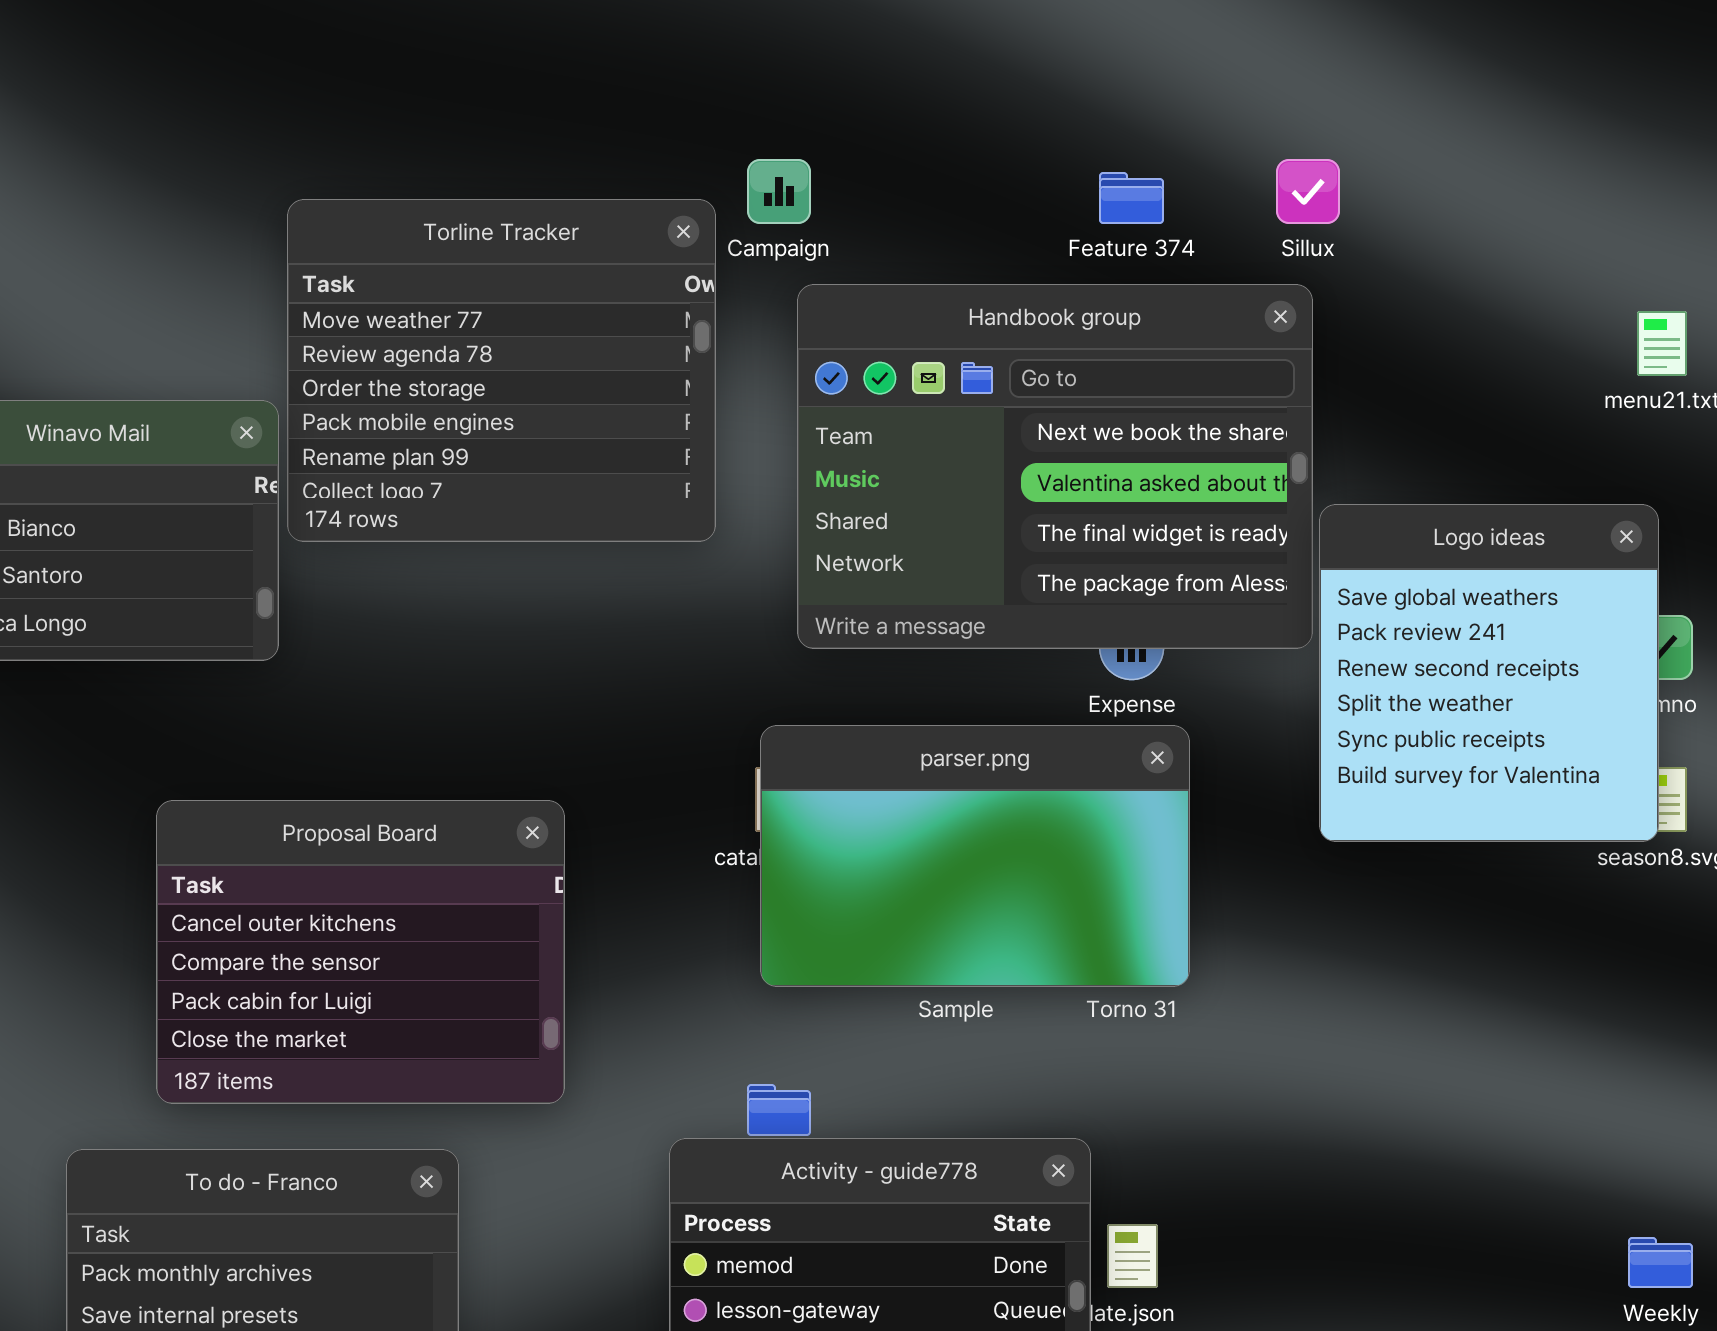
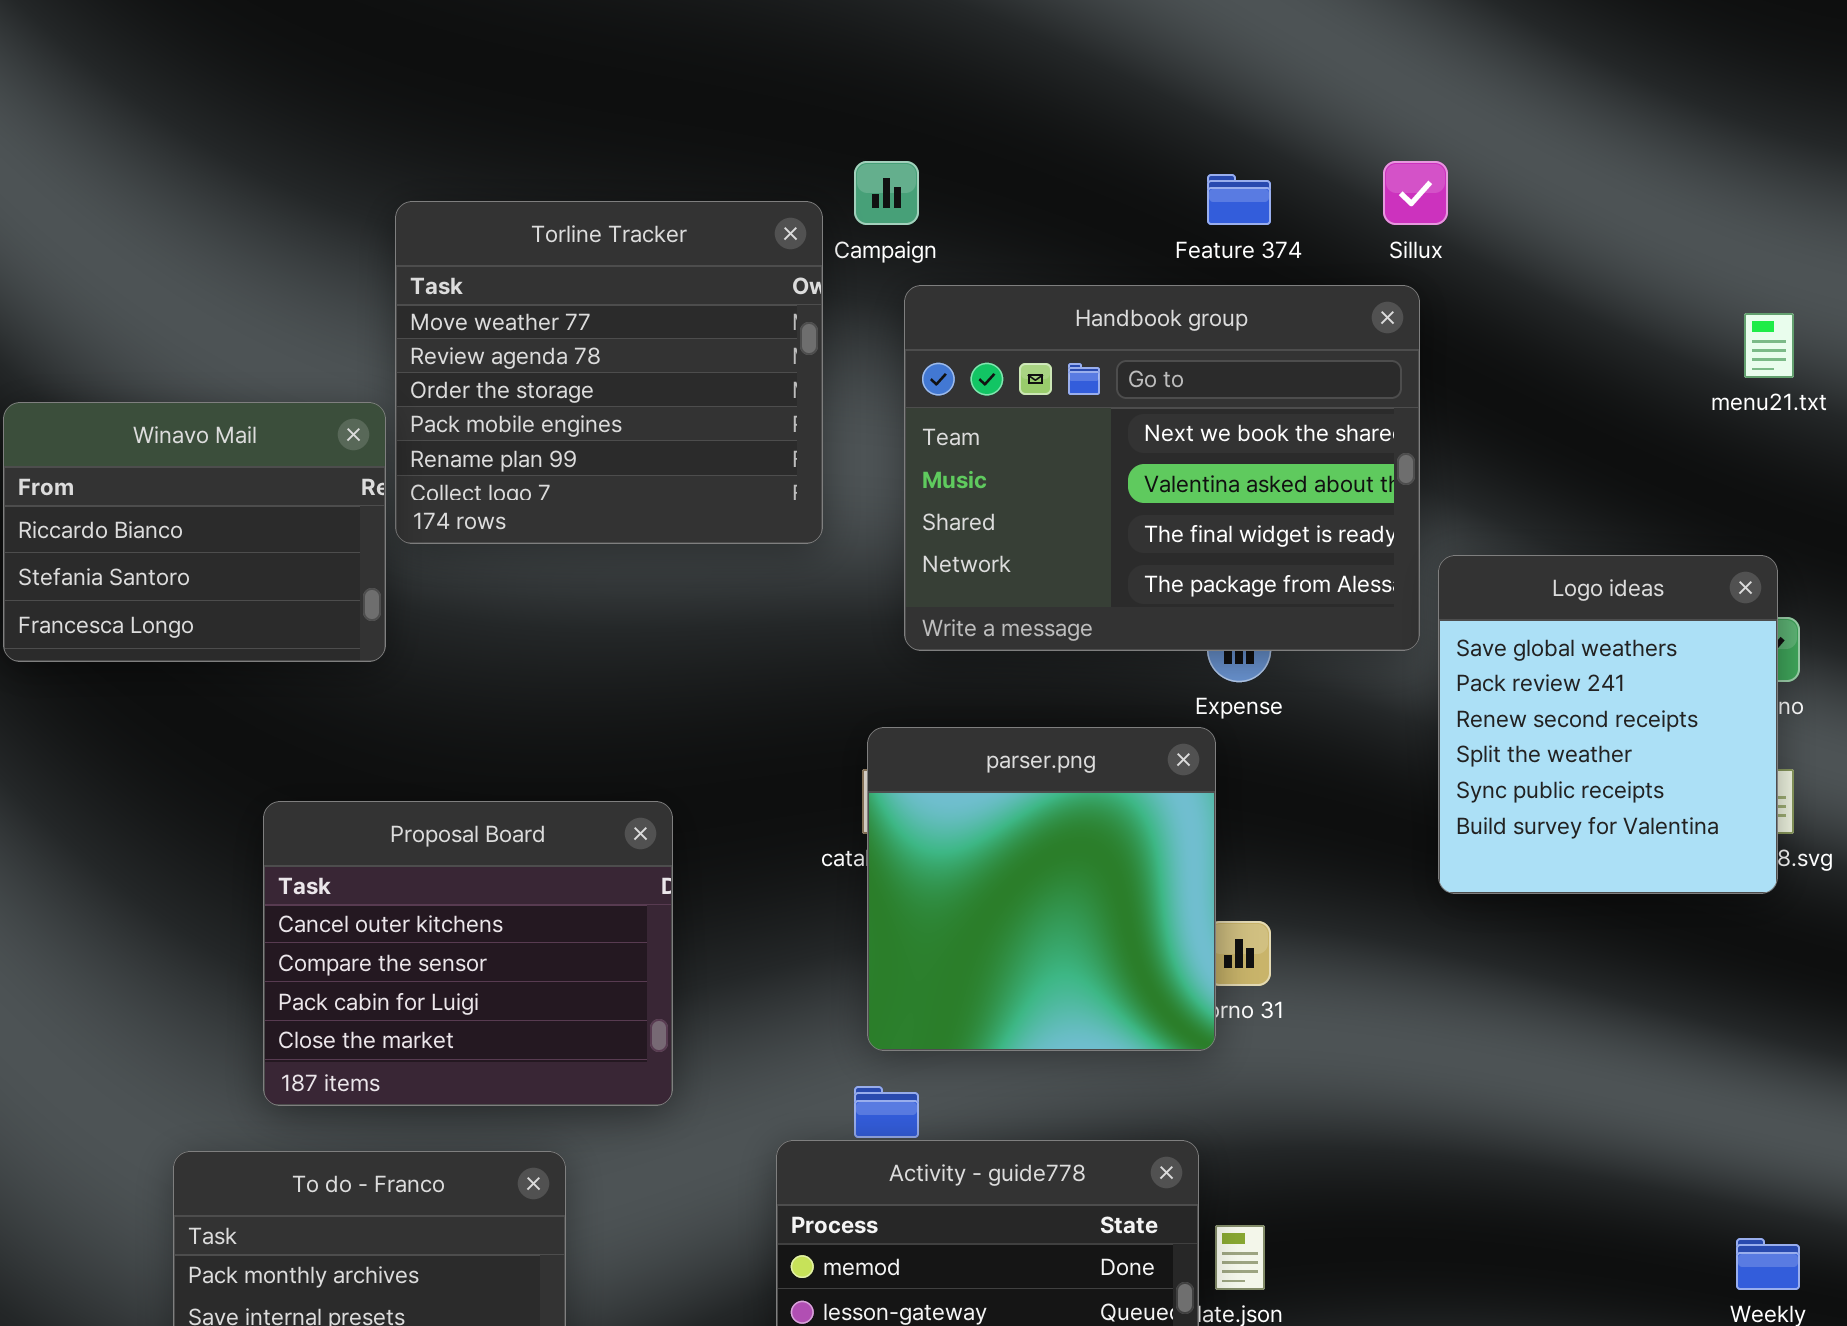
Logo ideas: [1319,504,1659,842] -> [1438,555,1778,894], moved
parser.png: [760,725,1190,987] -> [867,727,1216,1051], resized

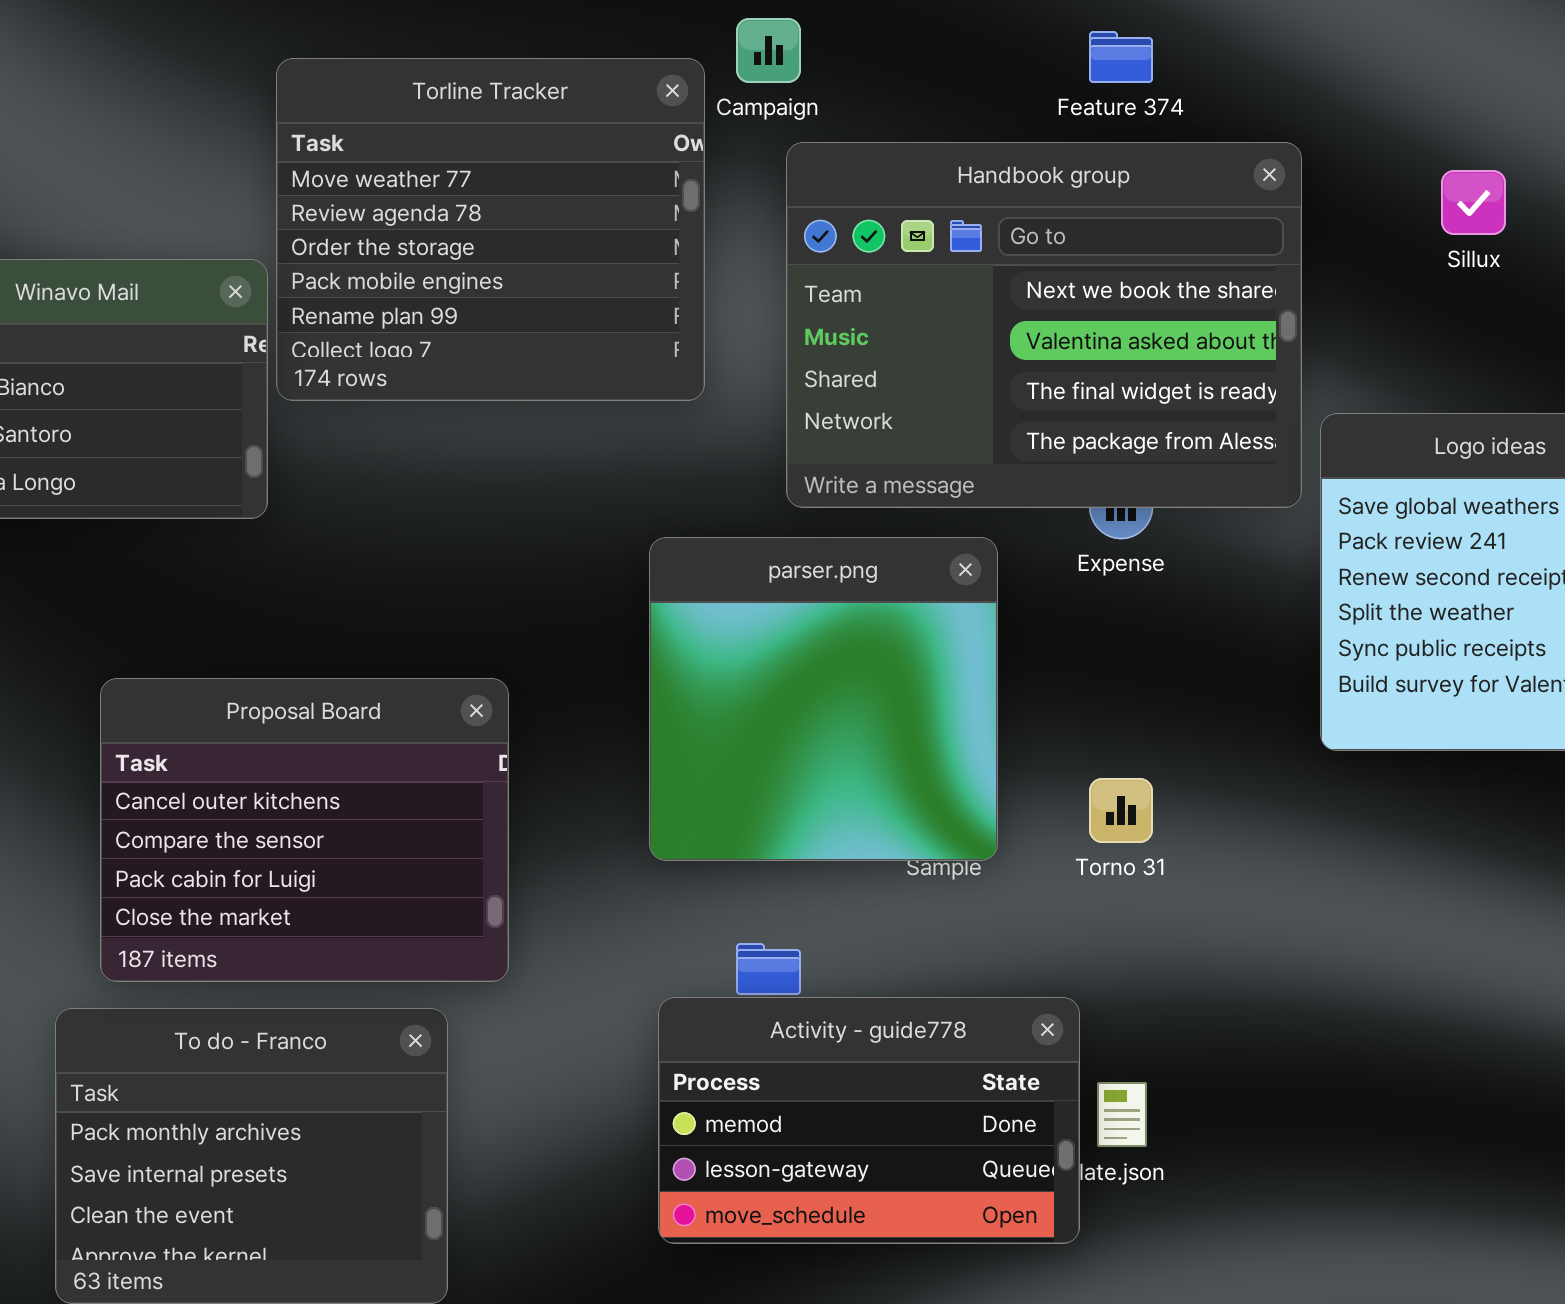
Sillux: [1383,161,1448,225] -> [1441,170,1506,235], moved
parser.png: [867,727,1216,1051] -> [649,537,998,861], moved
Proposal Board: [263,801,673,1106] -> [100,678,509,982], moved

